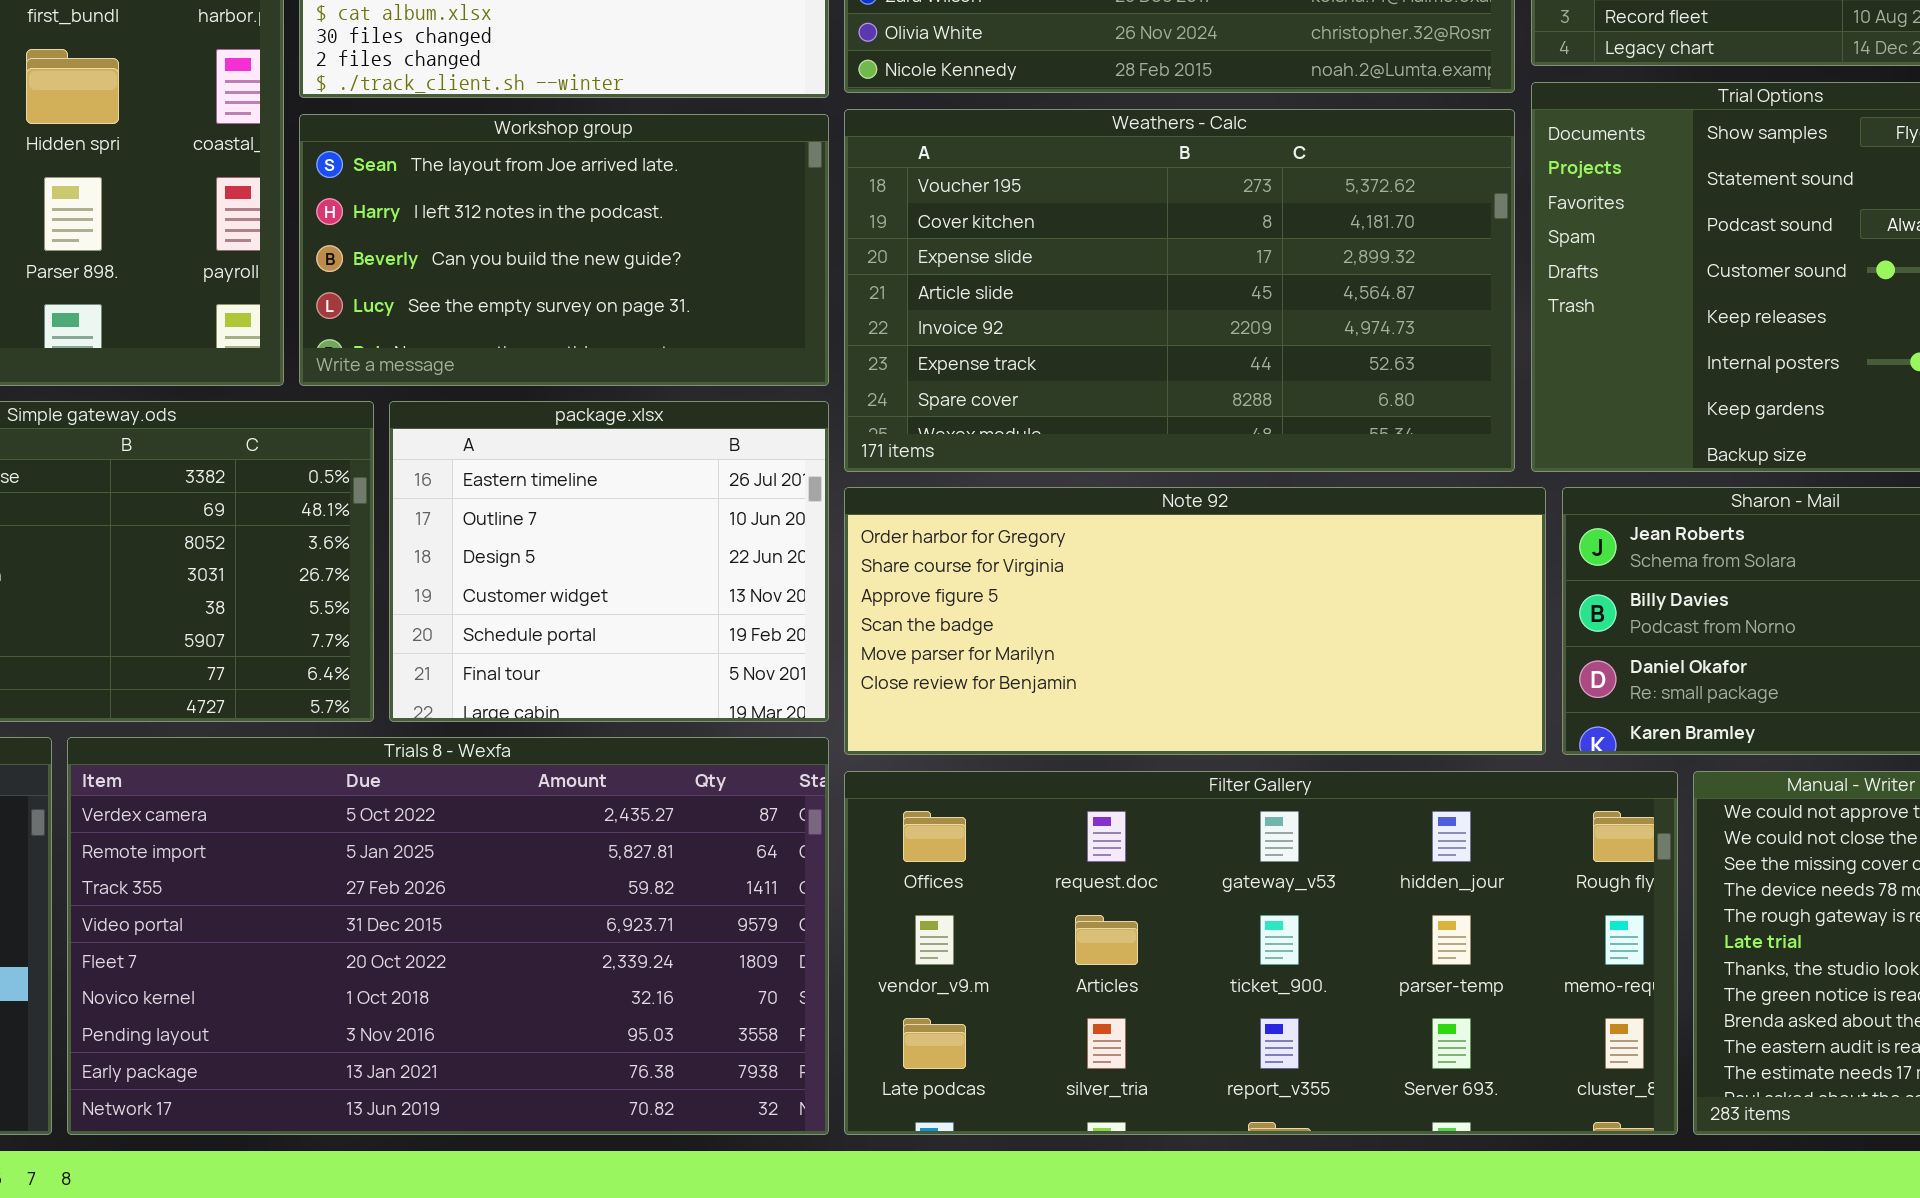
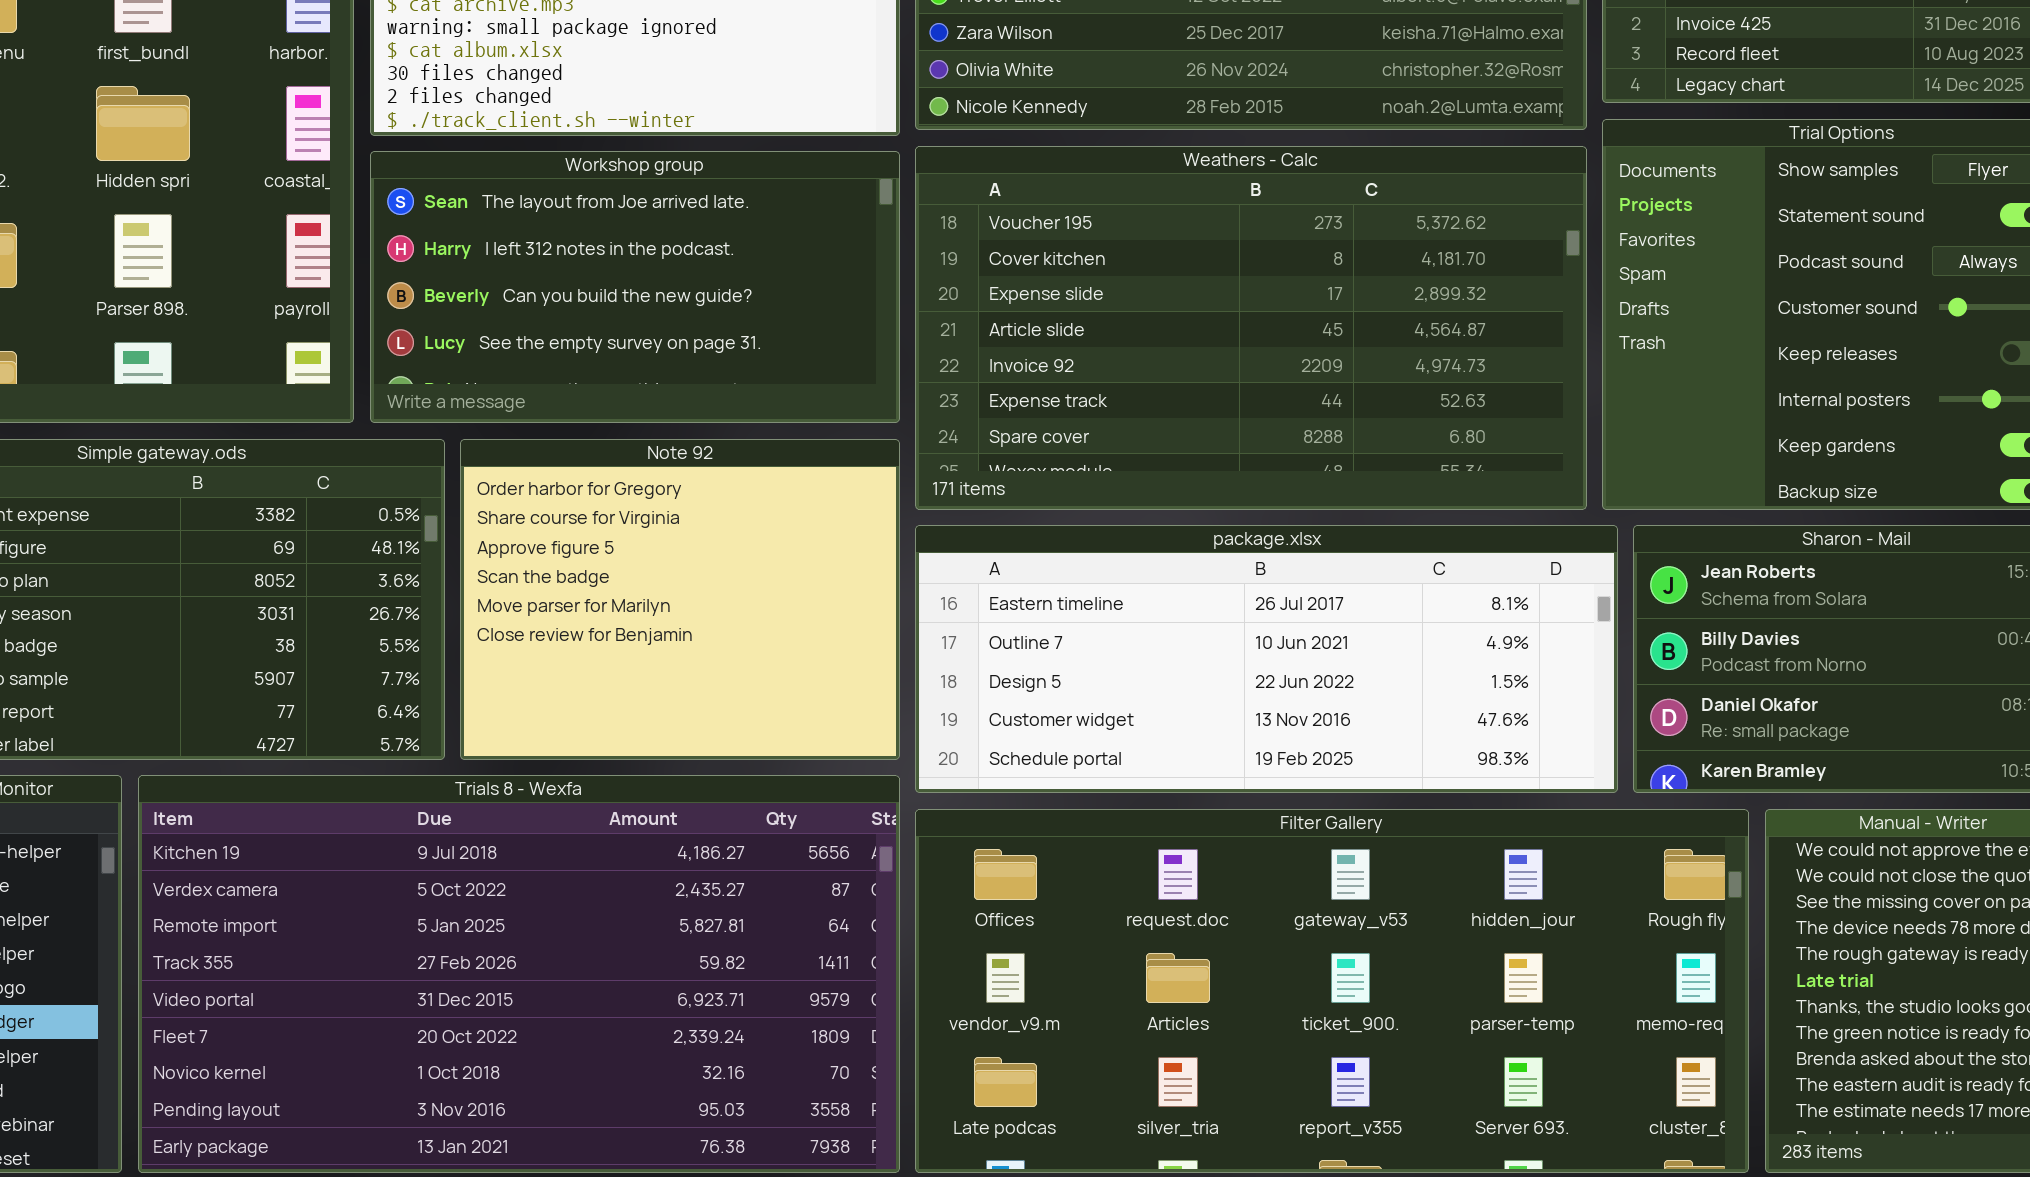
package.xlsx: [389,401,829,722] -> [915,525,1618,793], moved, resized
Note 92: [844,487,1546,755] -> [460,439,900,760], moved, resized
Trials 8 - Wexfa: [67,737,829,1135] -> [138,775,900,1173], scrolled up 1 row

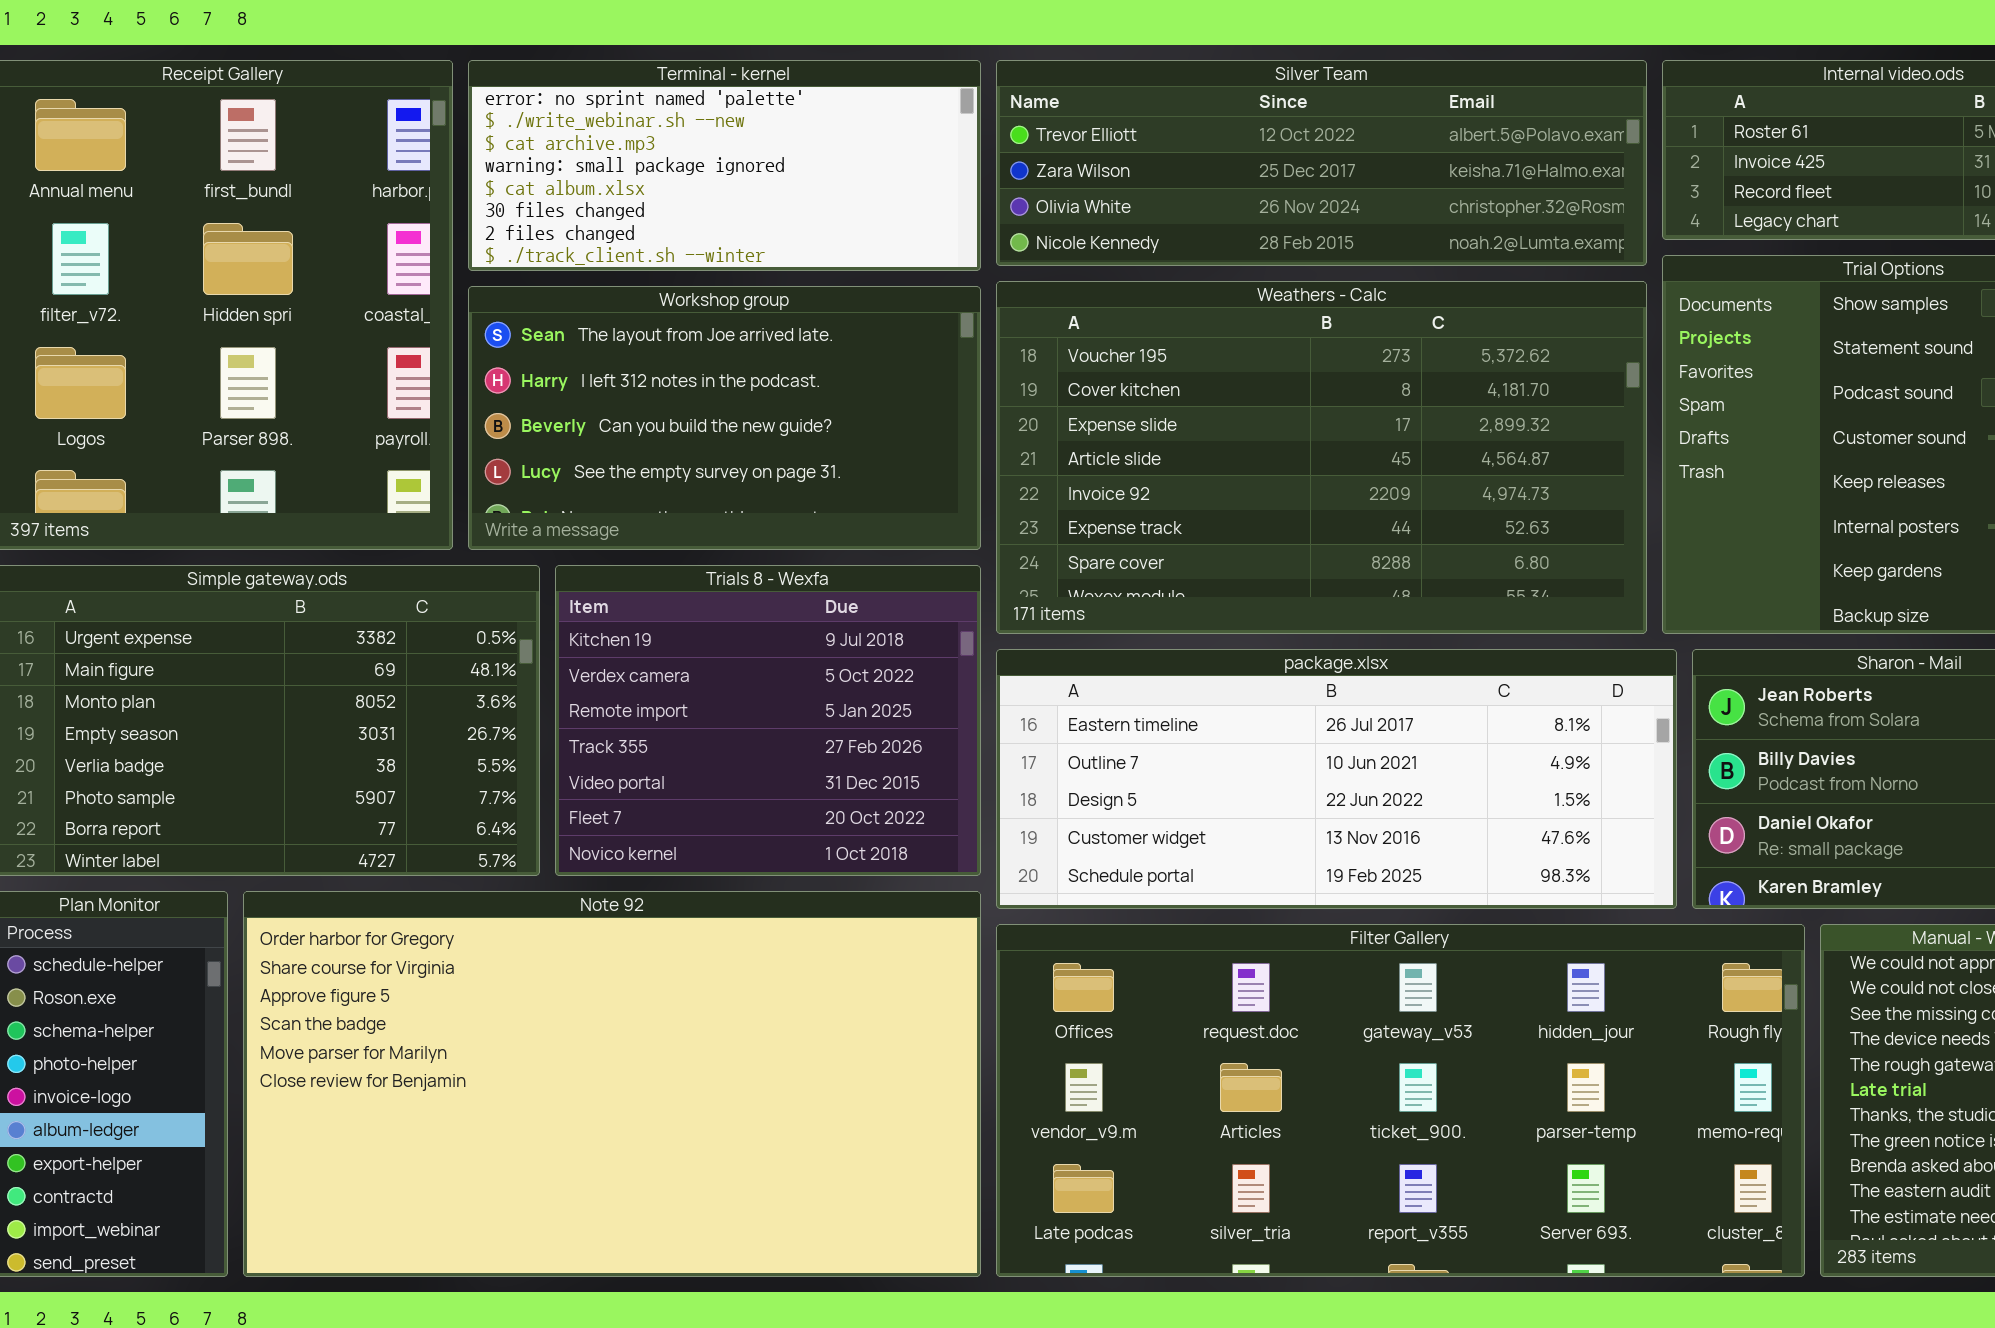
Note 92: [460,439,900,760] -> [243,891,981,1277], moved, resized
Trials 8 - Wexfa: [138,775,900,1173] -> [555,565,981,876], moved, resized

